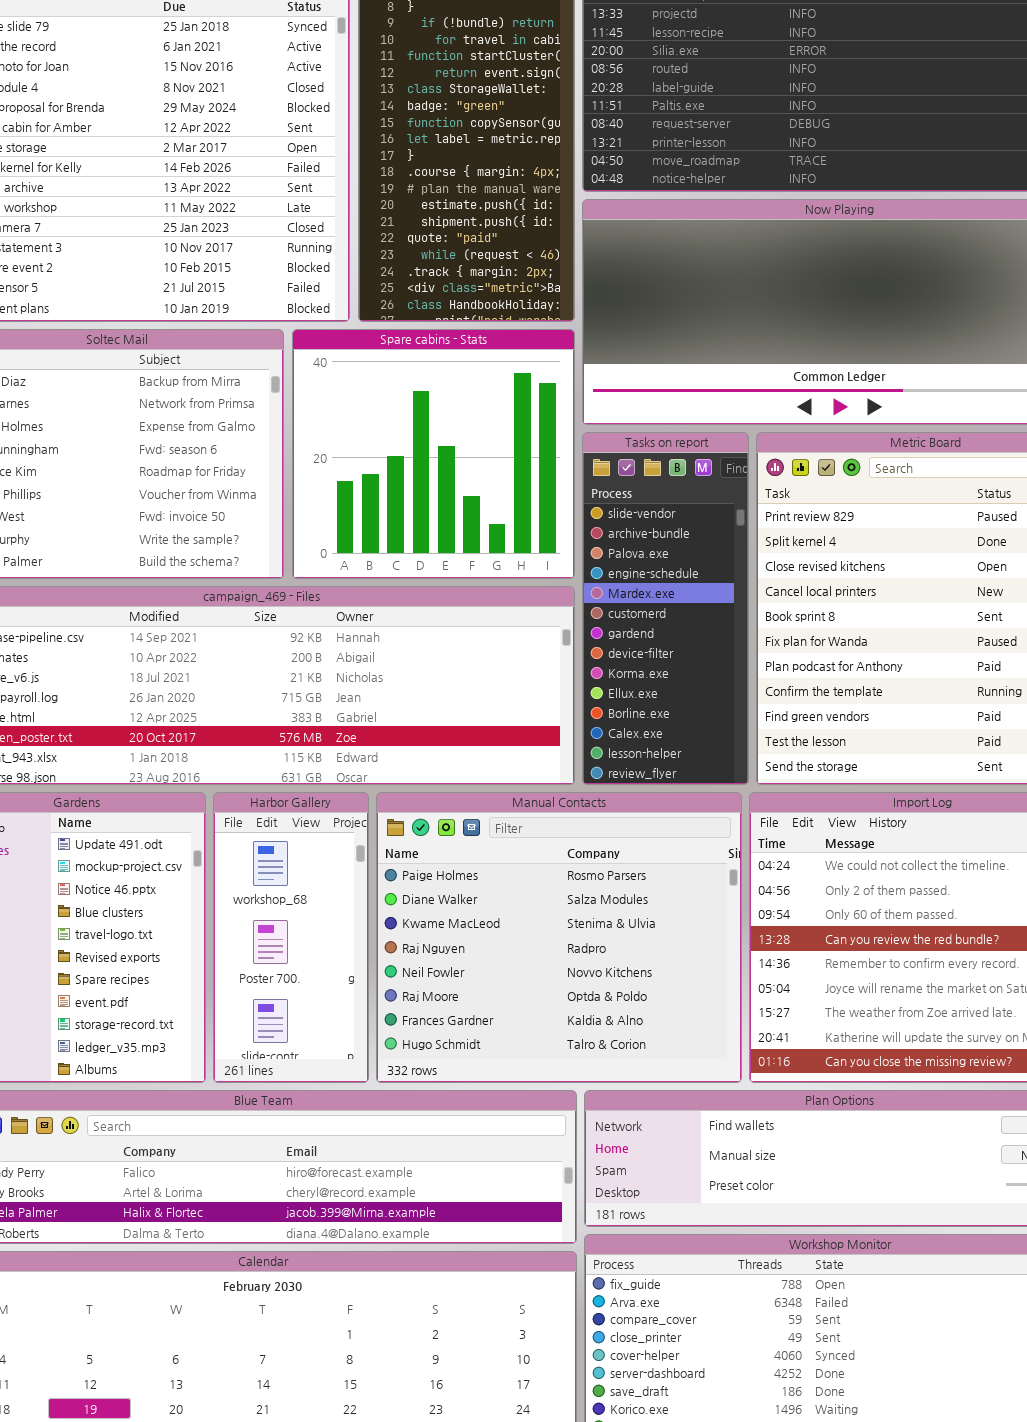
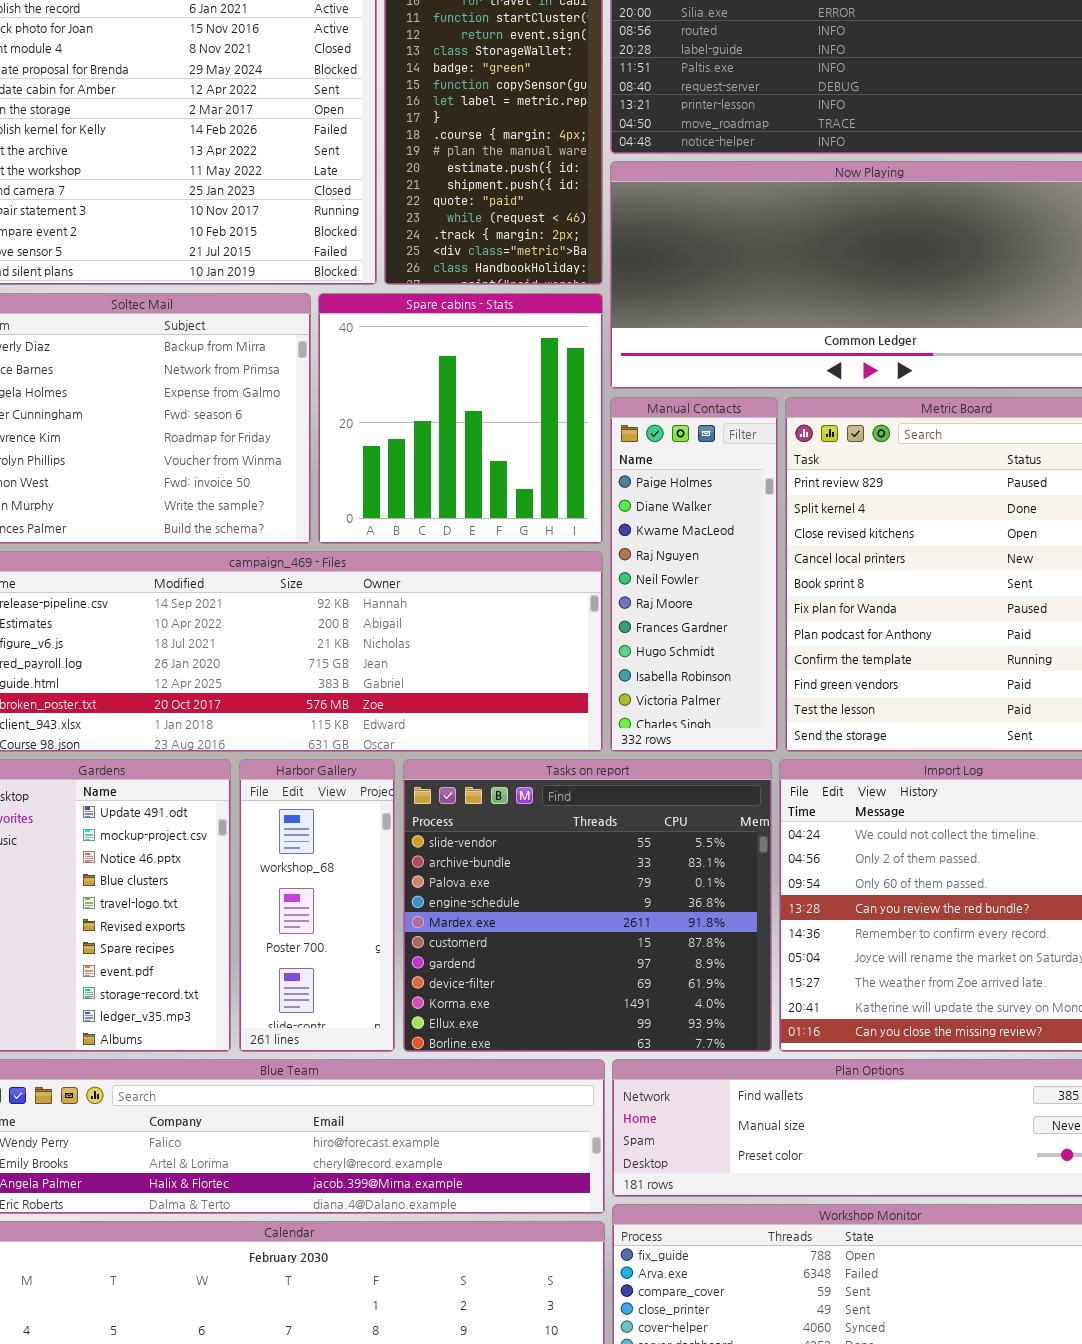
Tasks on report: [582,432,749,785] -> [403,759,772,1052], moved, resized
Manual Contacts: [376,792,742,1083] -> [610,397,778,752], moved, resized

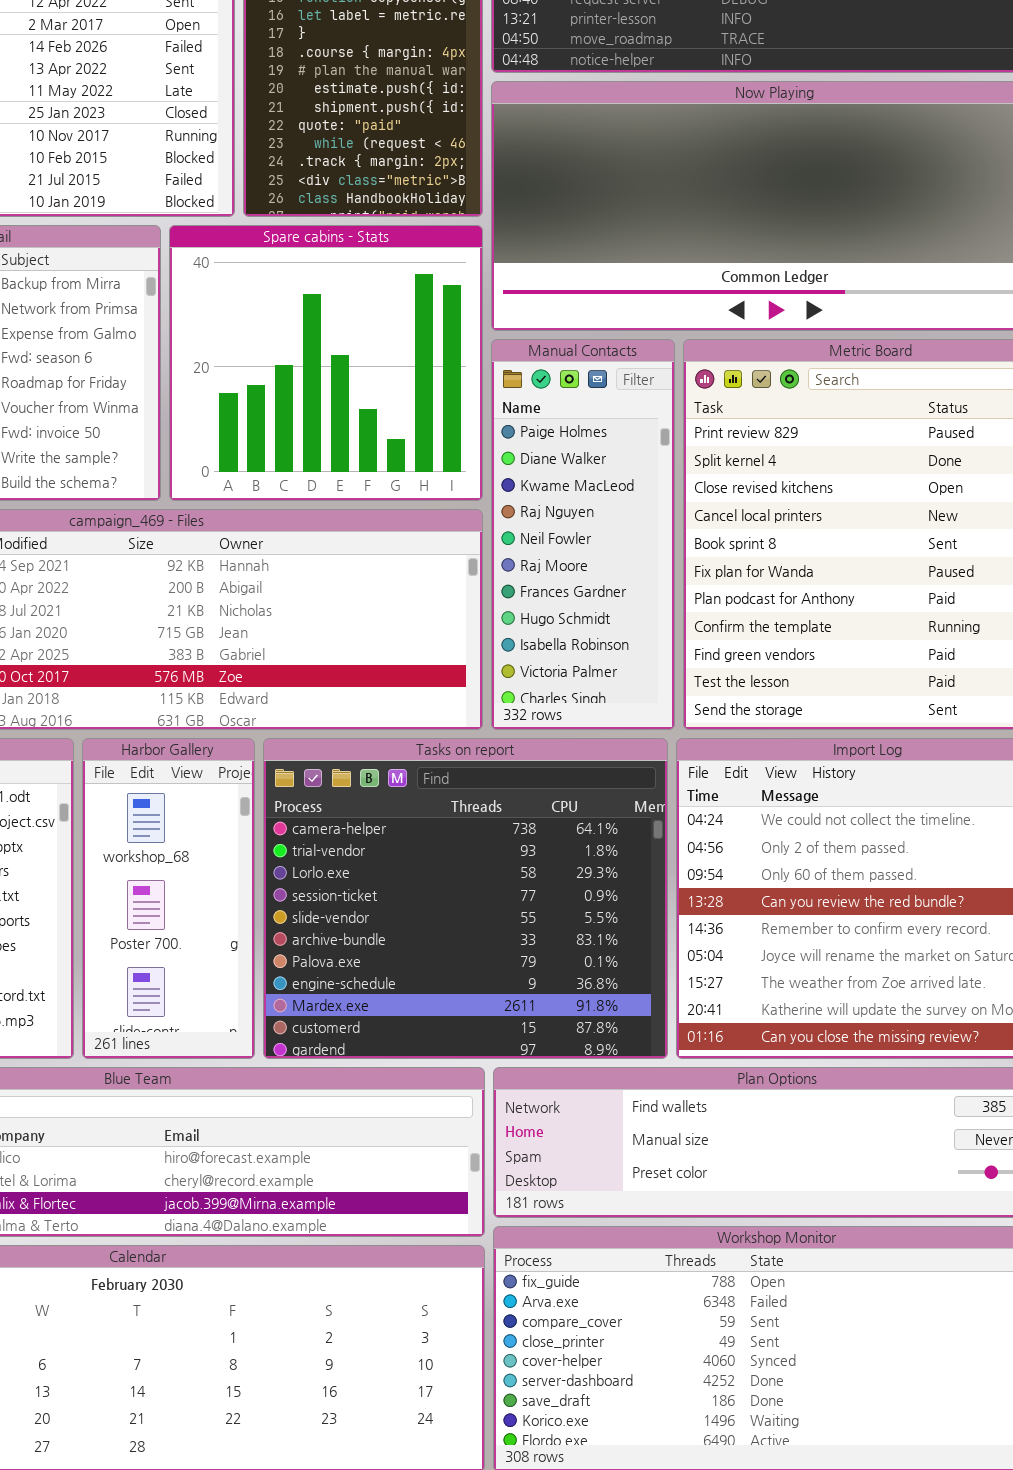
Tasks on report: [403,759,772,1052] -> [263,738,668,1059], scrolled up 4 rows

